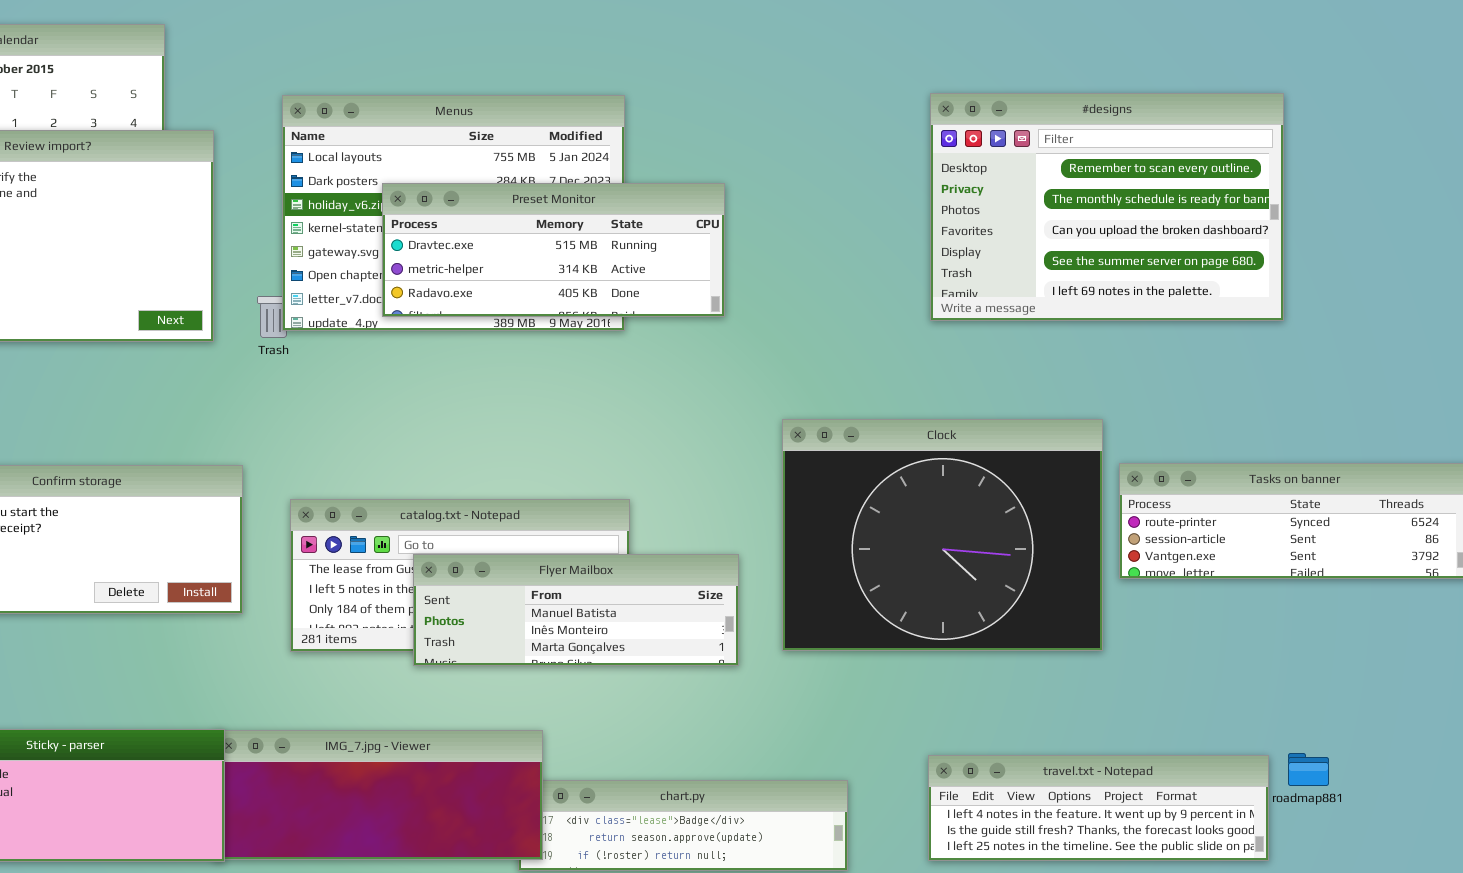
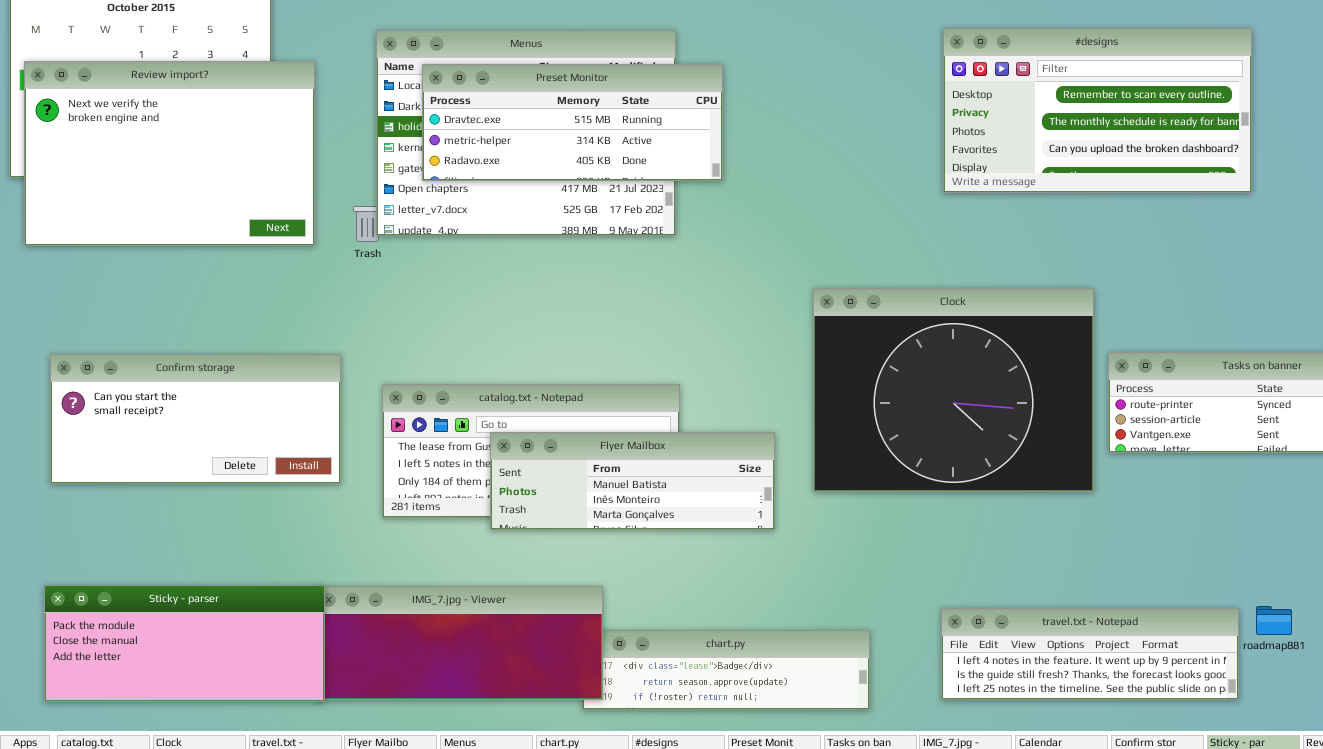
#designs: [930,93,1284,321] -> [943,28,1252,193], resized
Preset Monitor: [382,183,725,317] -> [422,64,723,181], moved
Clock: [782,419,1103,651] -> [813,288,1094,492], moved

